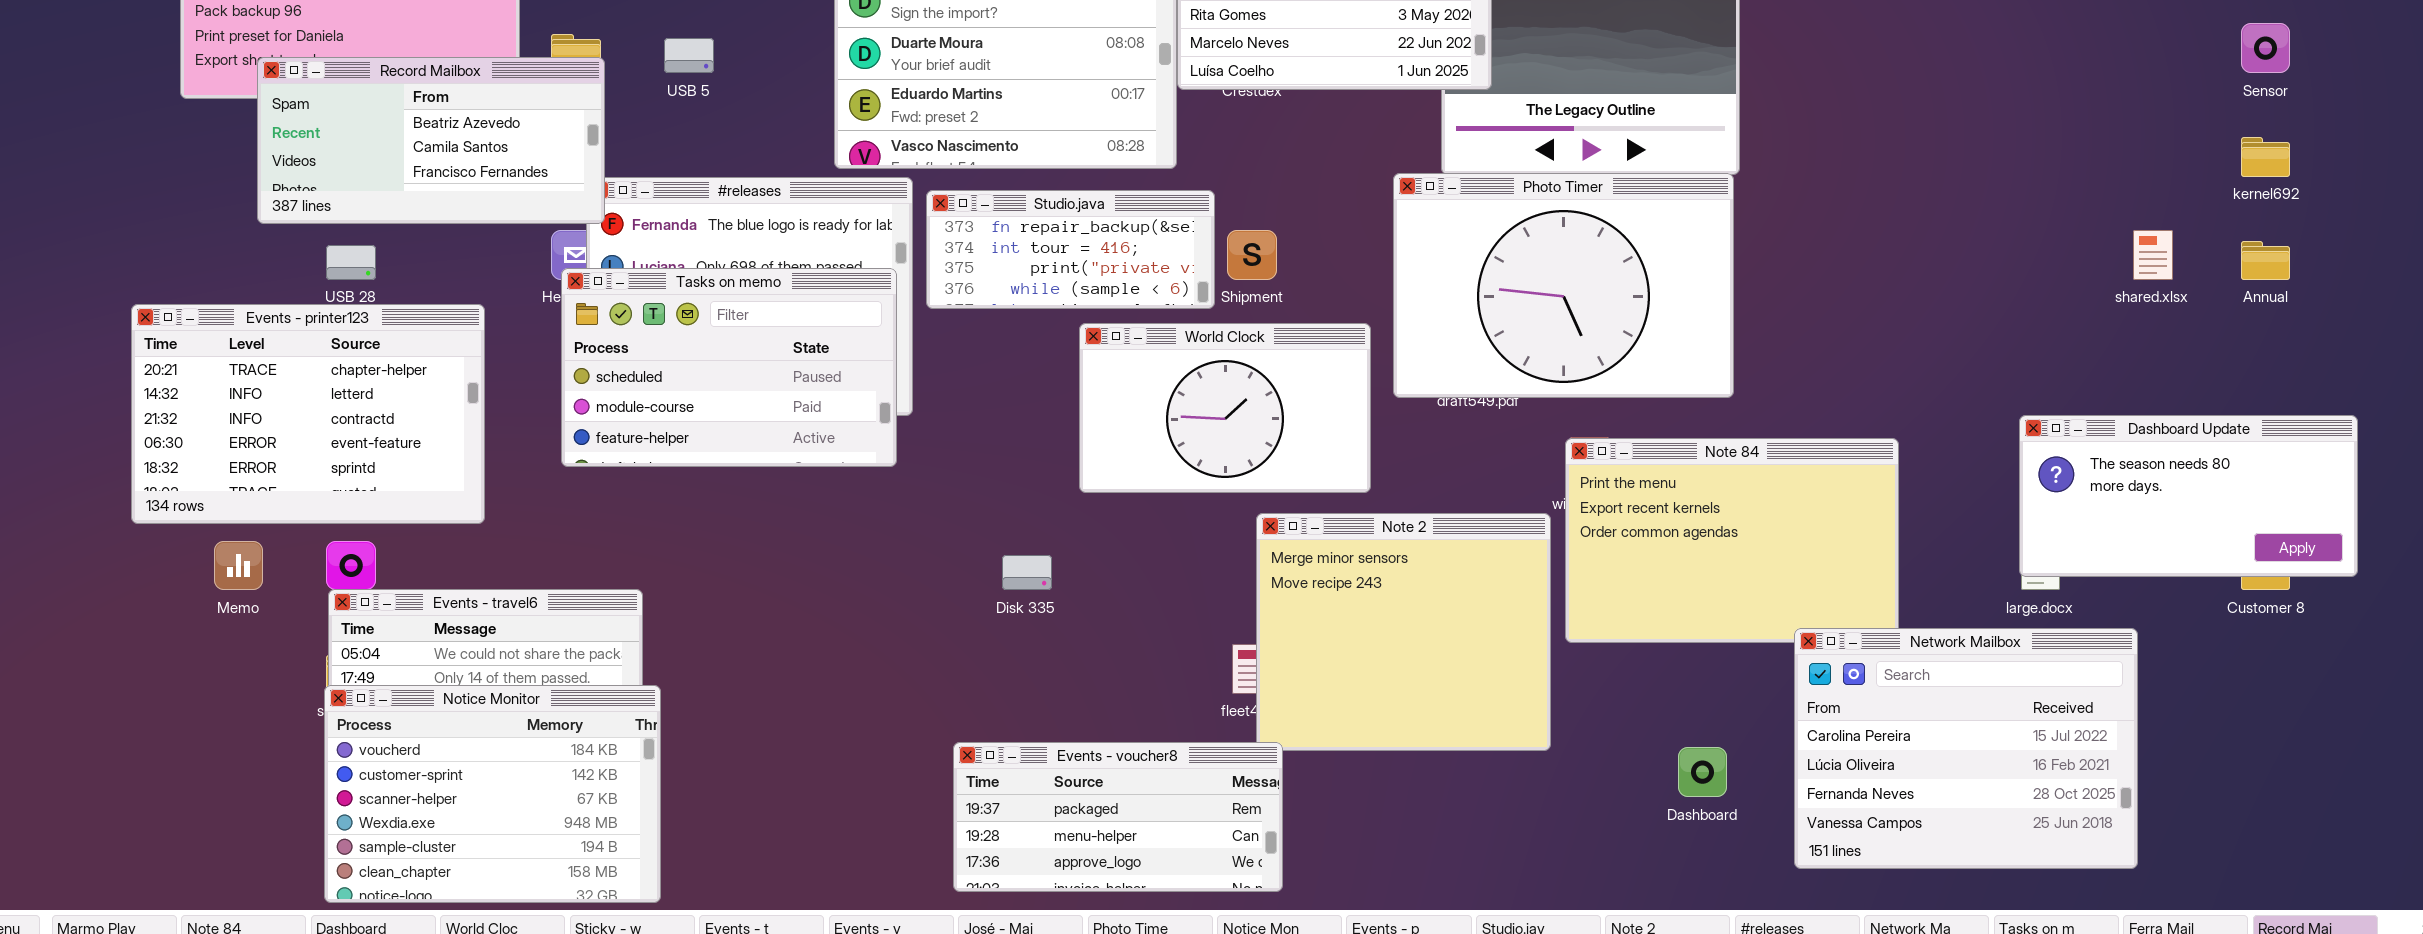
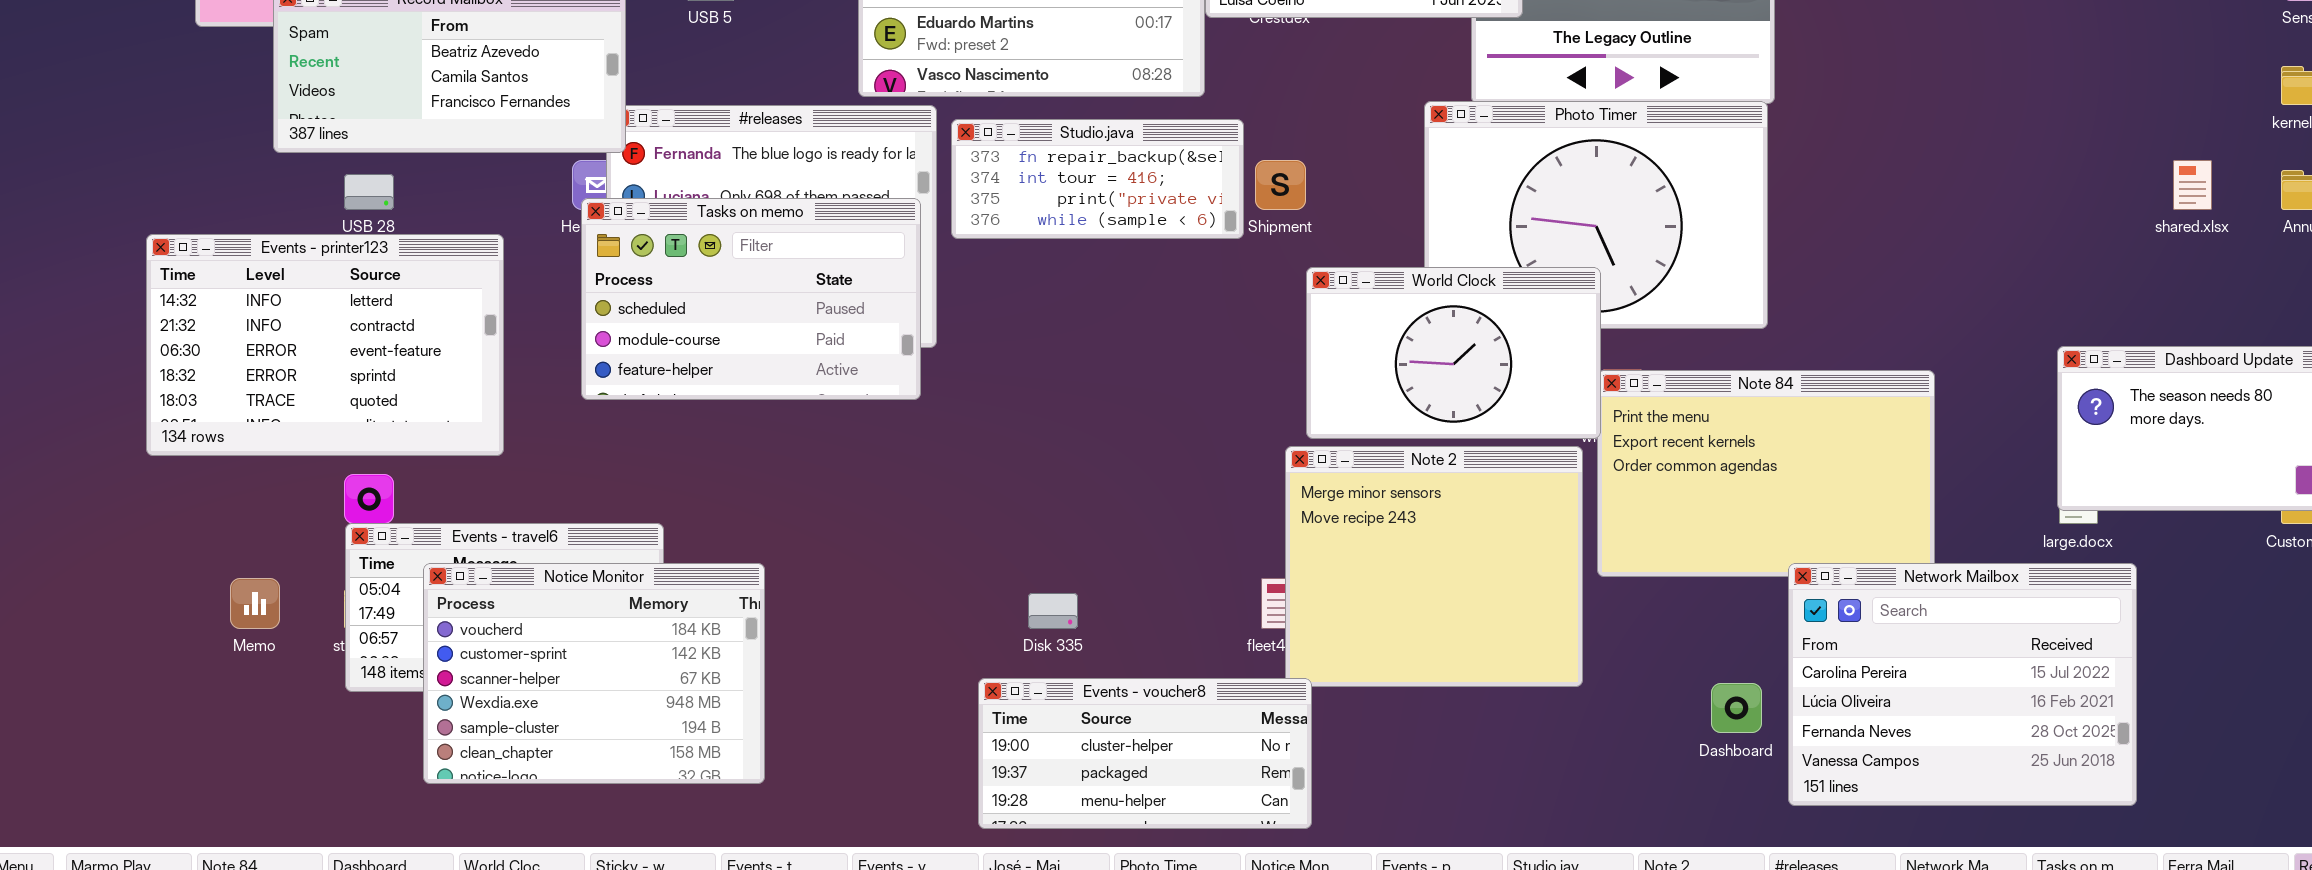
Events - printer123: [131,304,485,524] -> [146,234,504,456], scrolled down 1 row
World Clock: [1079,323,1371,493] -> [1306,267,1601,439], moved
Memo: [214,541,263,590] -> [230,578,280,629], moved
Disk 335: [1002,555,1052,590] -> [1028,593,1078,629], moved
Network Mailbox: [1794,628,2138,869] -> [1788,563,2137,806], moved
Notice Monitor: [324,685,661,903] -> [423,563,765,784], moved
Events - voucher8: [953,742,1283,892] -> [978,678,1312,829], scrolled up 1 row

